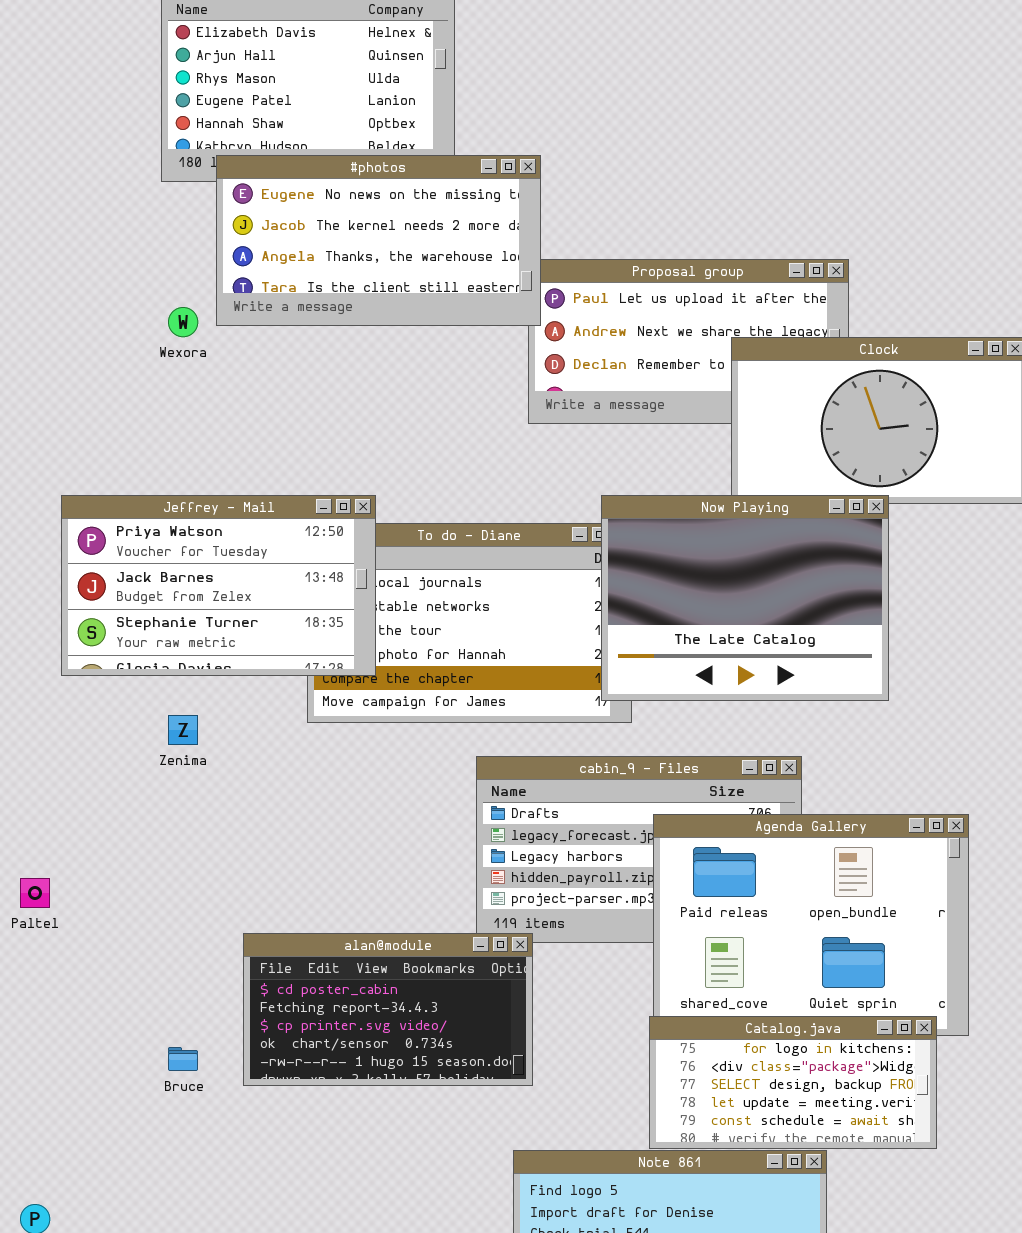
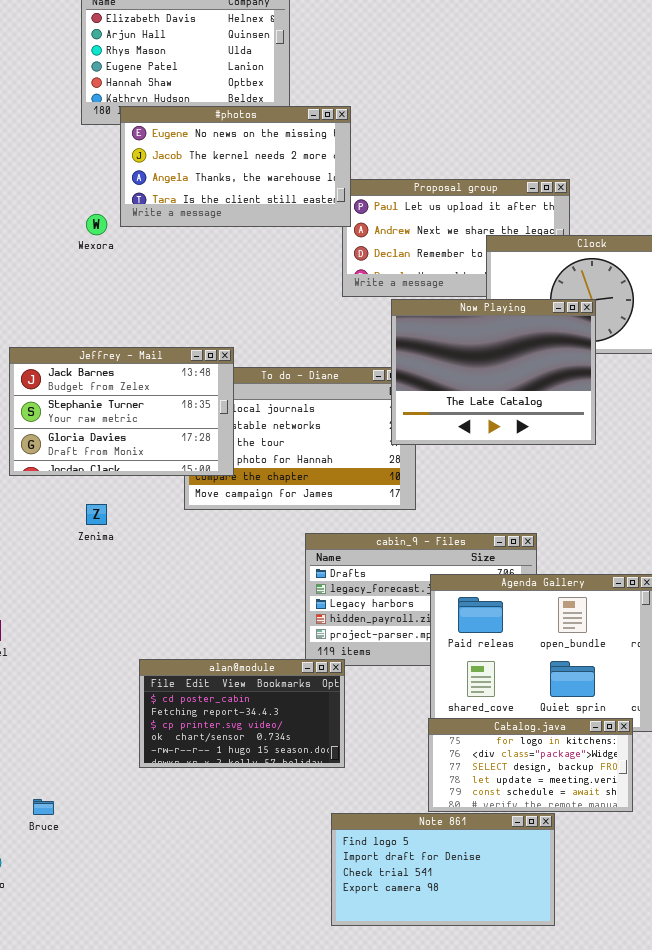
Jeffrey - Mail: [61,495,376,676] -> [9,347,234,476], scrolled down 1 row
Now Playing: [601,495,889,701] -> [391,299,596,445], moved
Bruce: [168,1047,198,1071] -> [33,799,54,815], moved

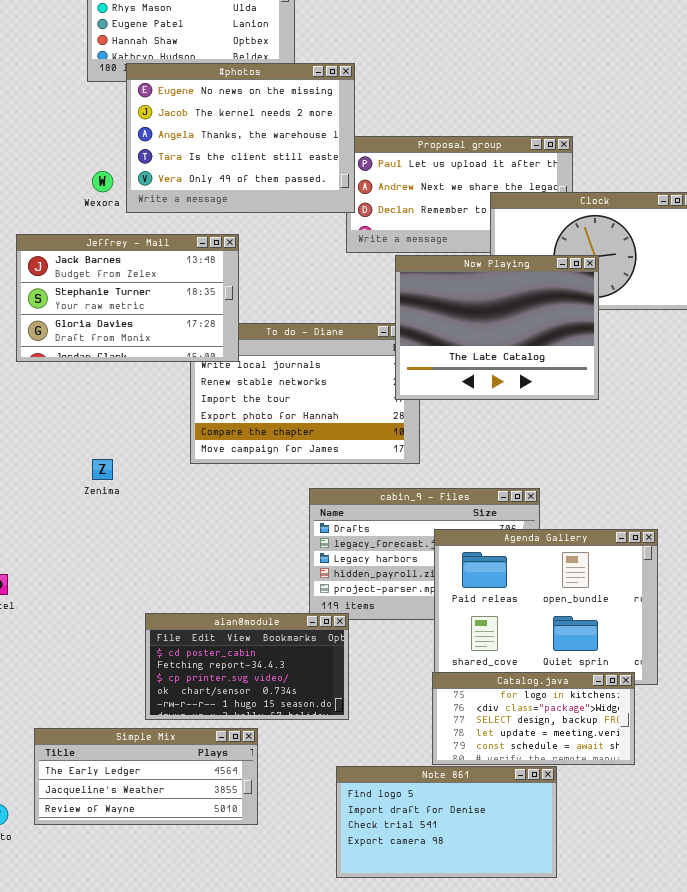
#photos: [120,106,351,227] -> [126,63,355,213], resized
Jeffrey - Mail: [9,347,234,476] -> [16,234,239,362], moved
Simple Mix: none -> [34,728,258,825], opened

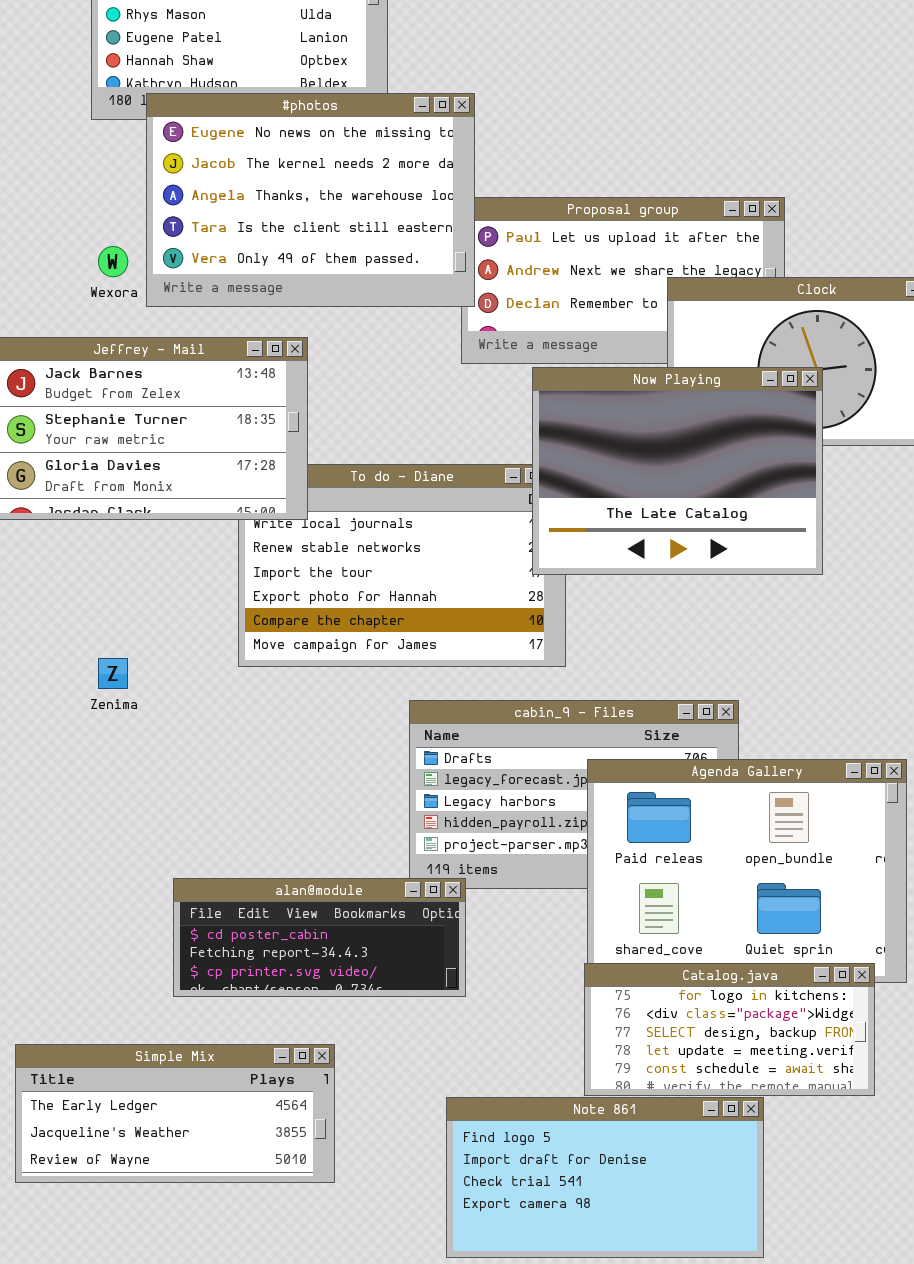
alan@module: [145,613,349,720] -> [173,878,466,997], resized

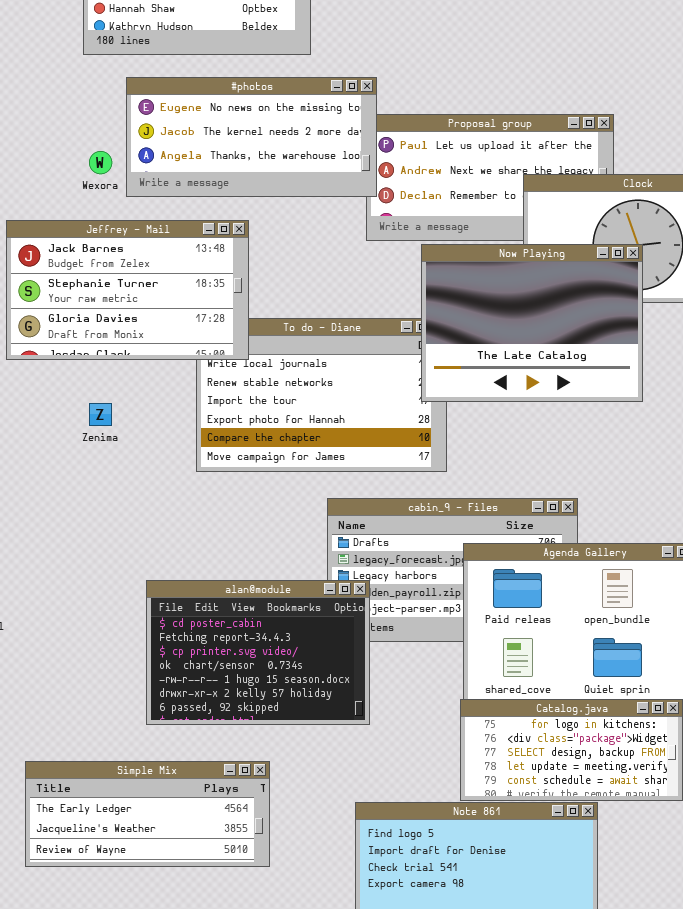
#photos: [146,93,475,307] -> [126,77,377,197], resized
Zenima: [98,658,128,689] -> [89,403,112,426], moved
alan@module: [173,878,466,997] -> [146,580,370,725], resized

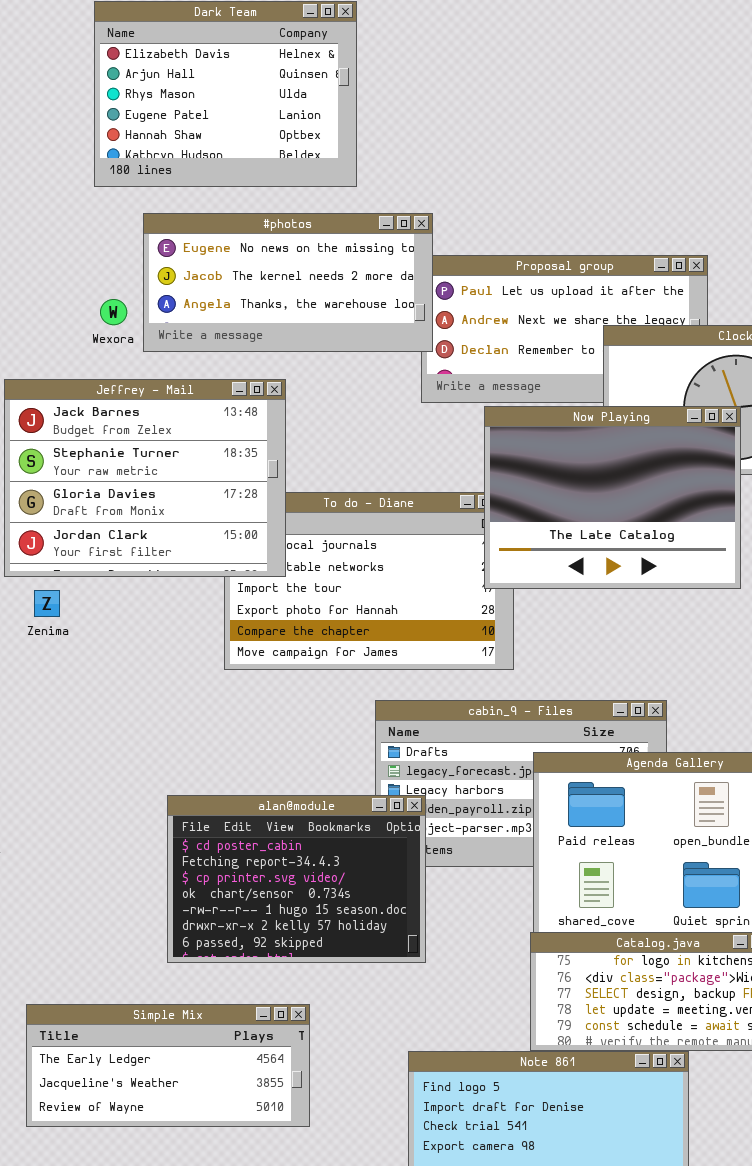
Jeffrey - Mail: [6,220,249,360] -> [4,379,286,577], resized
Zenima: [89,403,112,426] -> [34,590,60,617], moved

